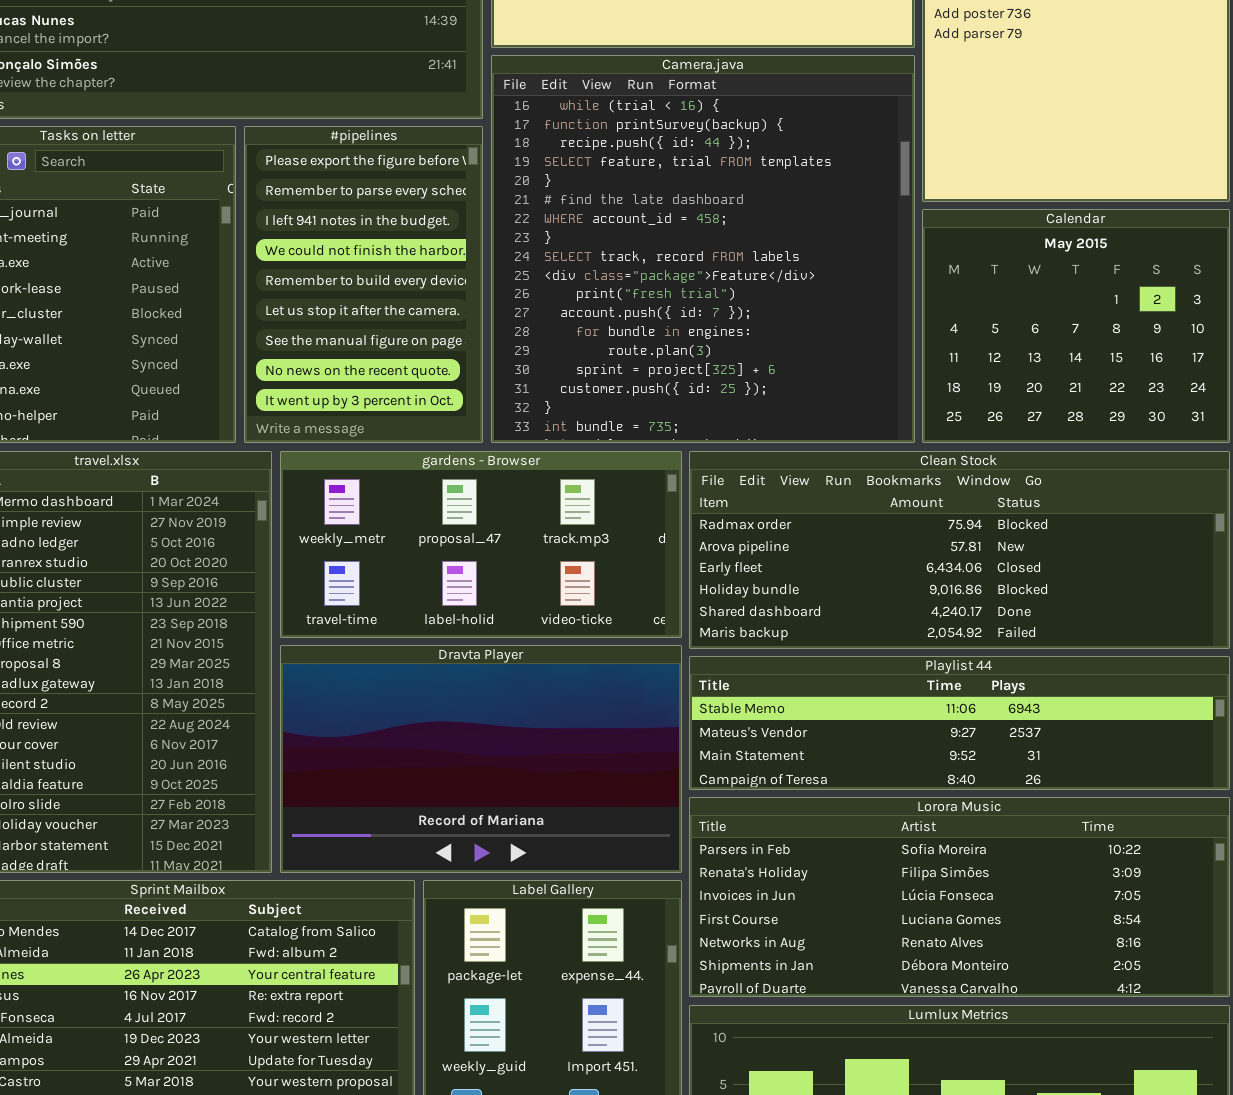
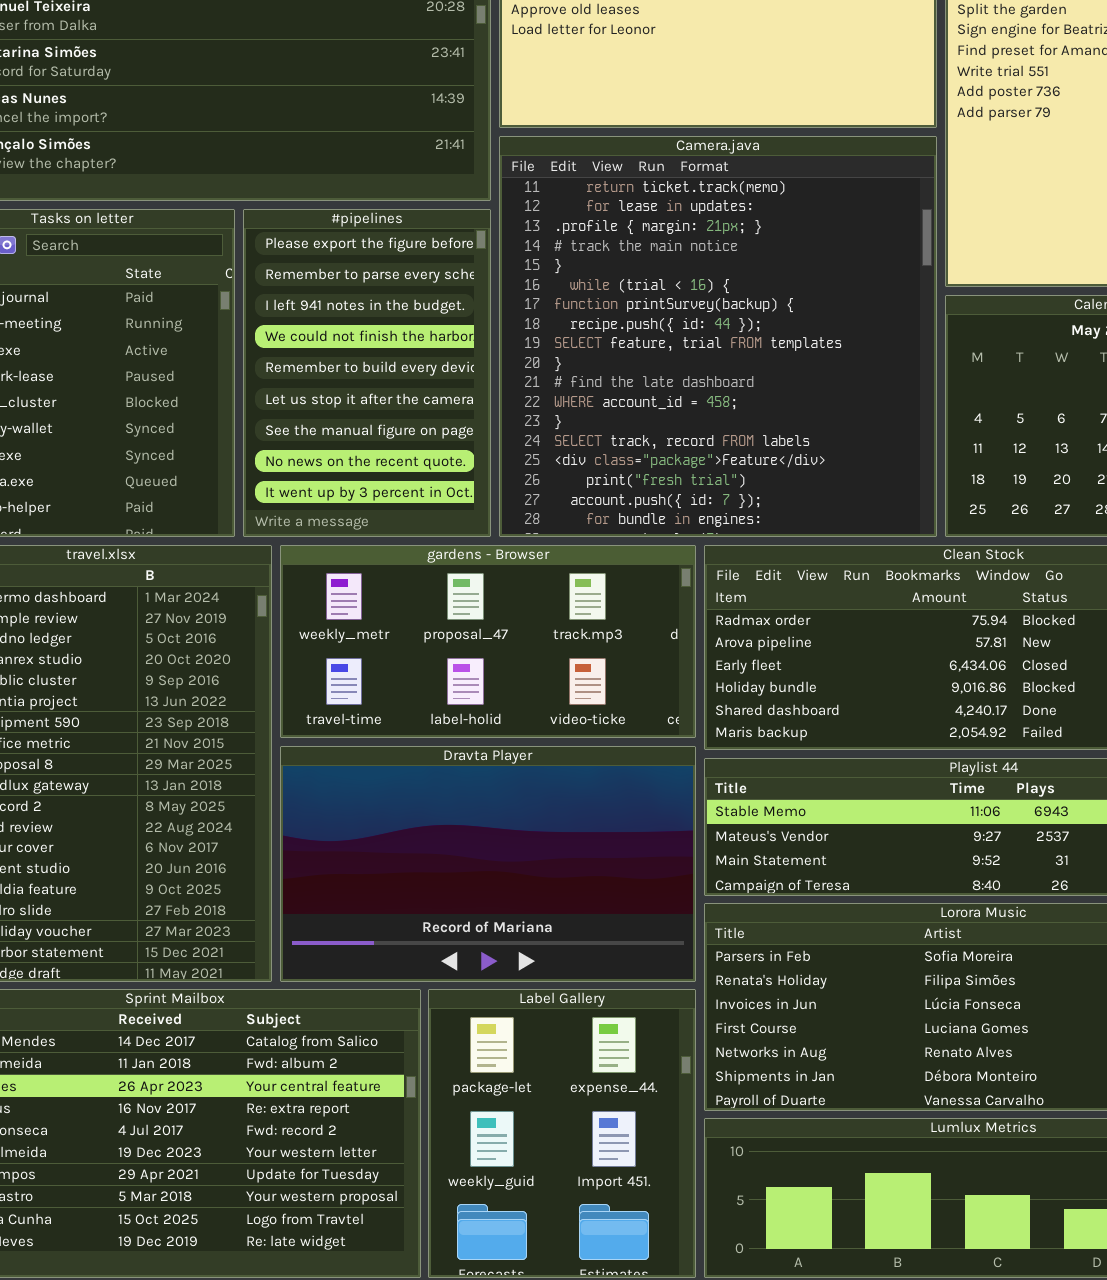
Camera.java: [491,55,915,443] -> [499,136,937,537], scrolled up 5 rows

